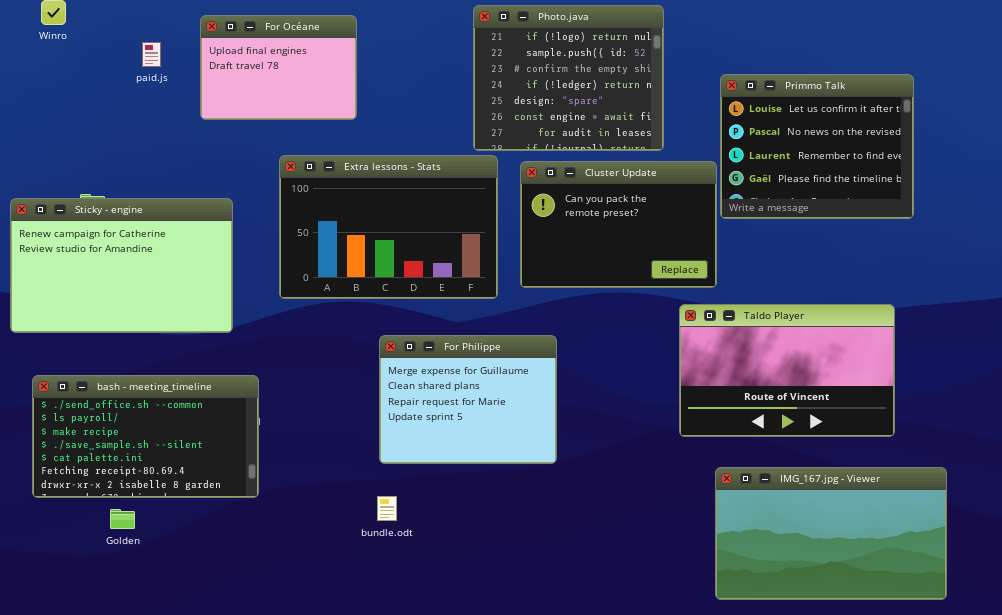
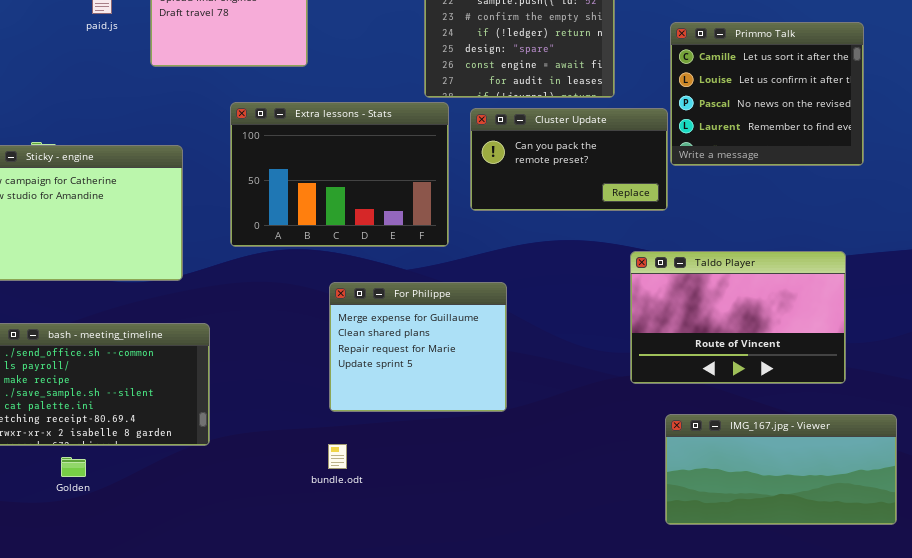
Primmo Talk: [720,74,914,219] -> [670,22,864,166], scrolled up 1 row
Cluster Update: [520,161,717,288] -> [470,108,668,211], resized
IMG_167.jpg - Viewer: [715,467,947,600] -> [665,414,897,525], resized

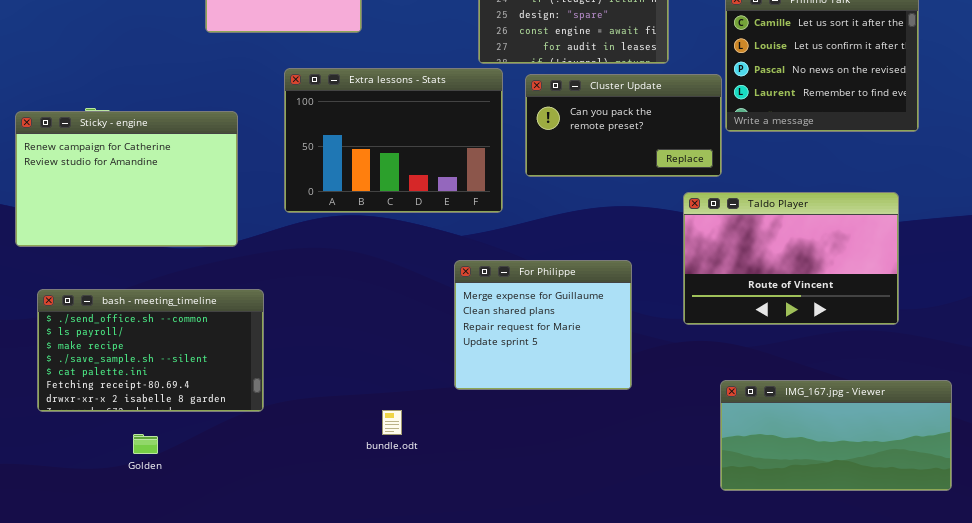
Taldo Player: [630,251,846,384] -> [683,192,899,325], moved
For Philippe: [329,282,507,412] -> [454,260,632,390], moved
Golden: [61,457,86,477] -> [133,434,158,454], moved

